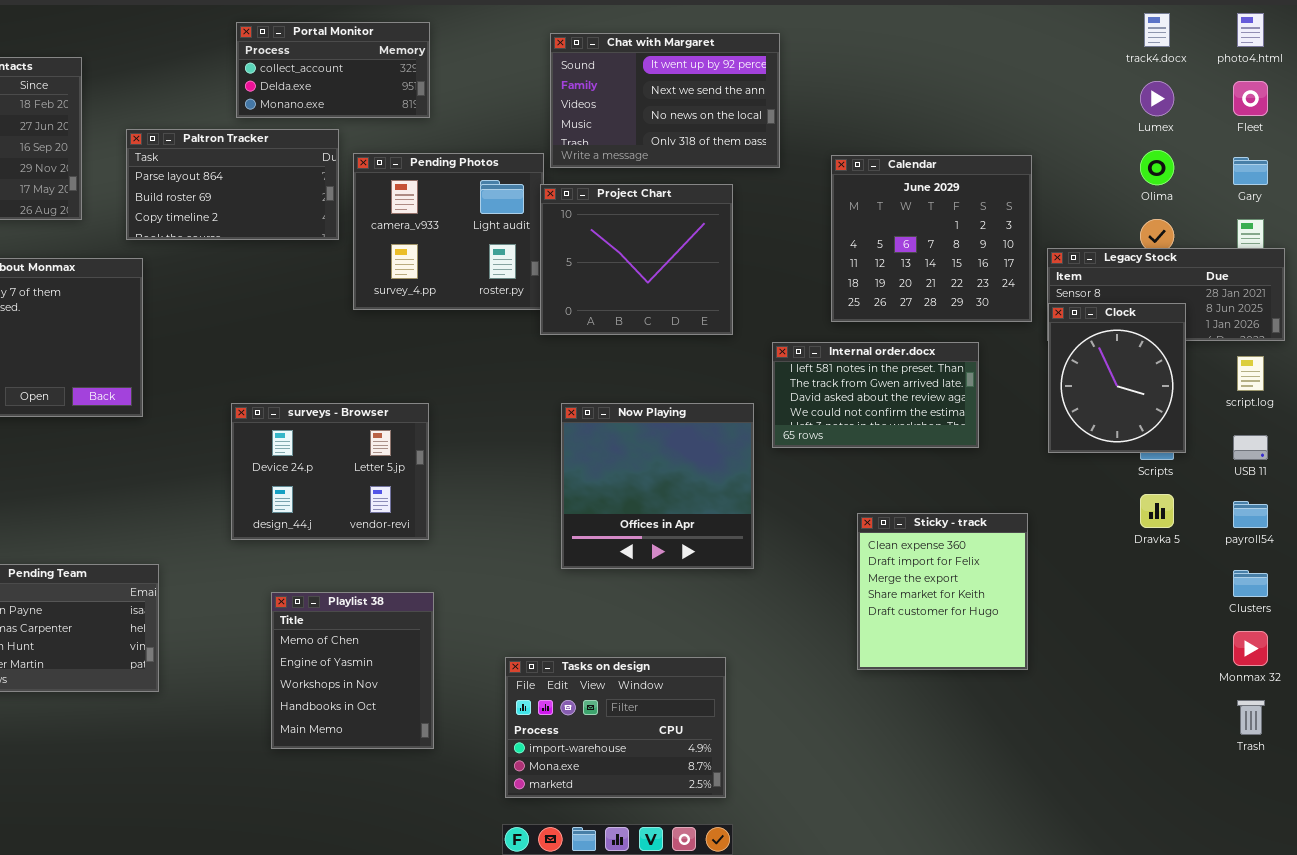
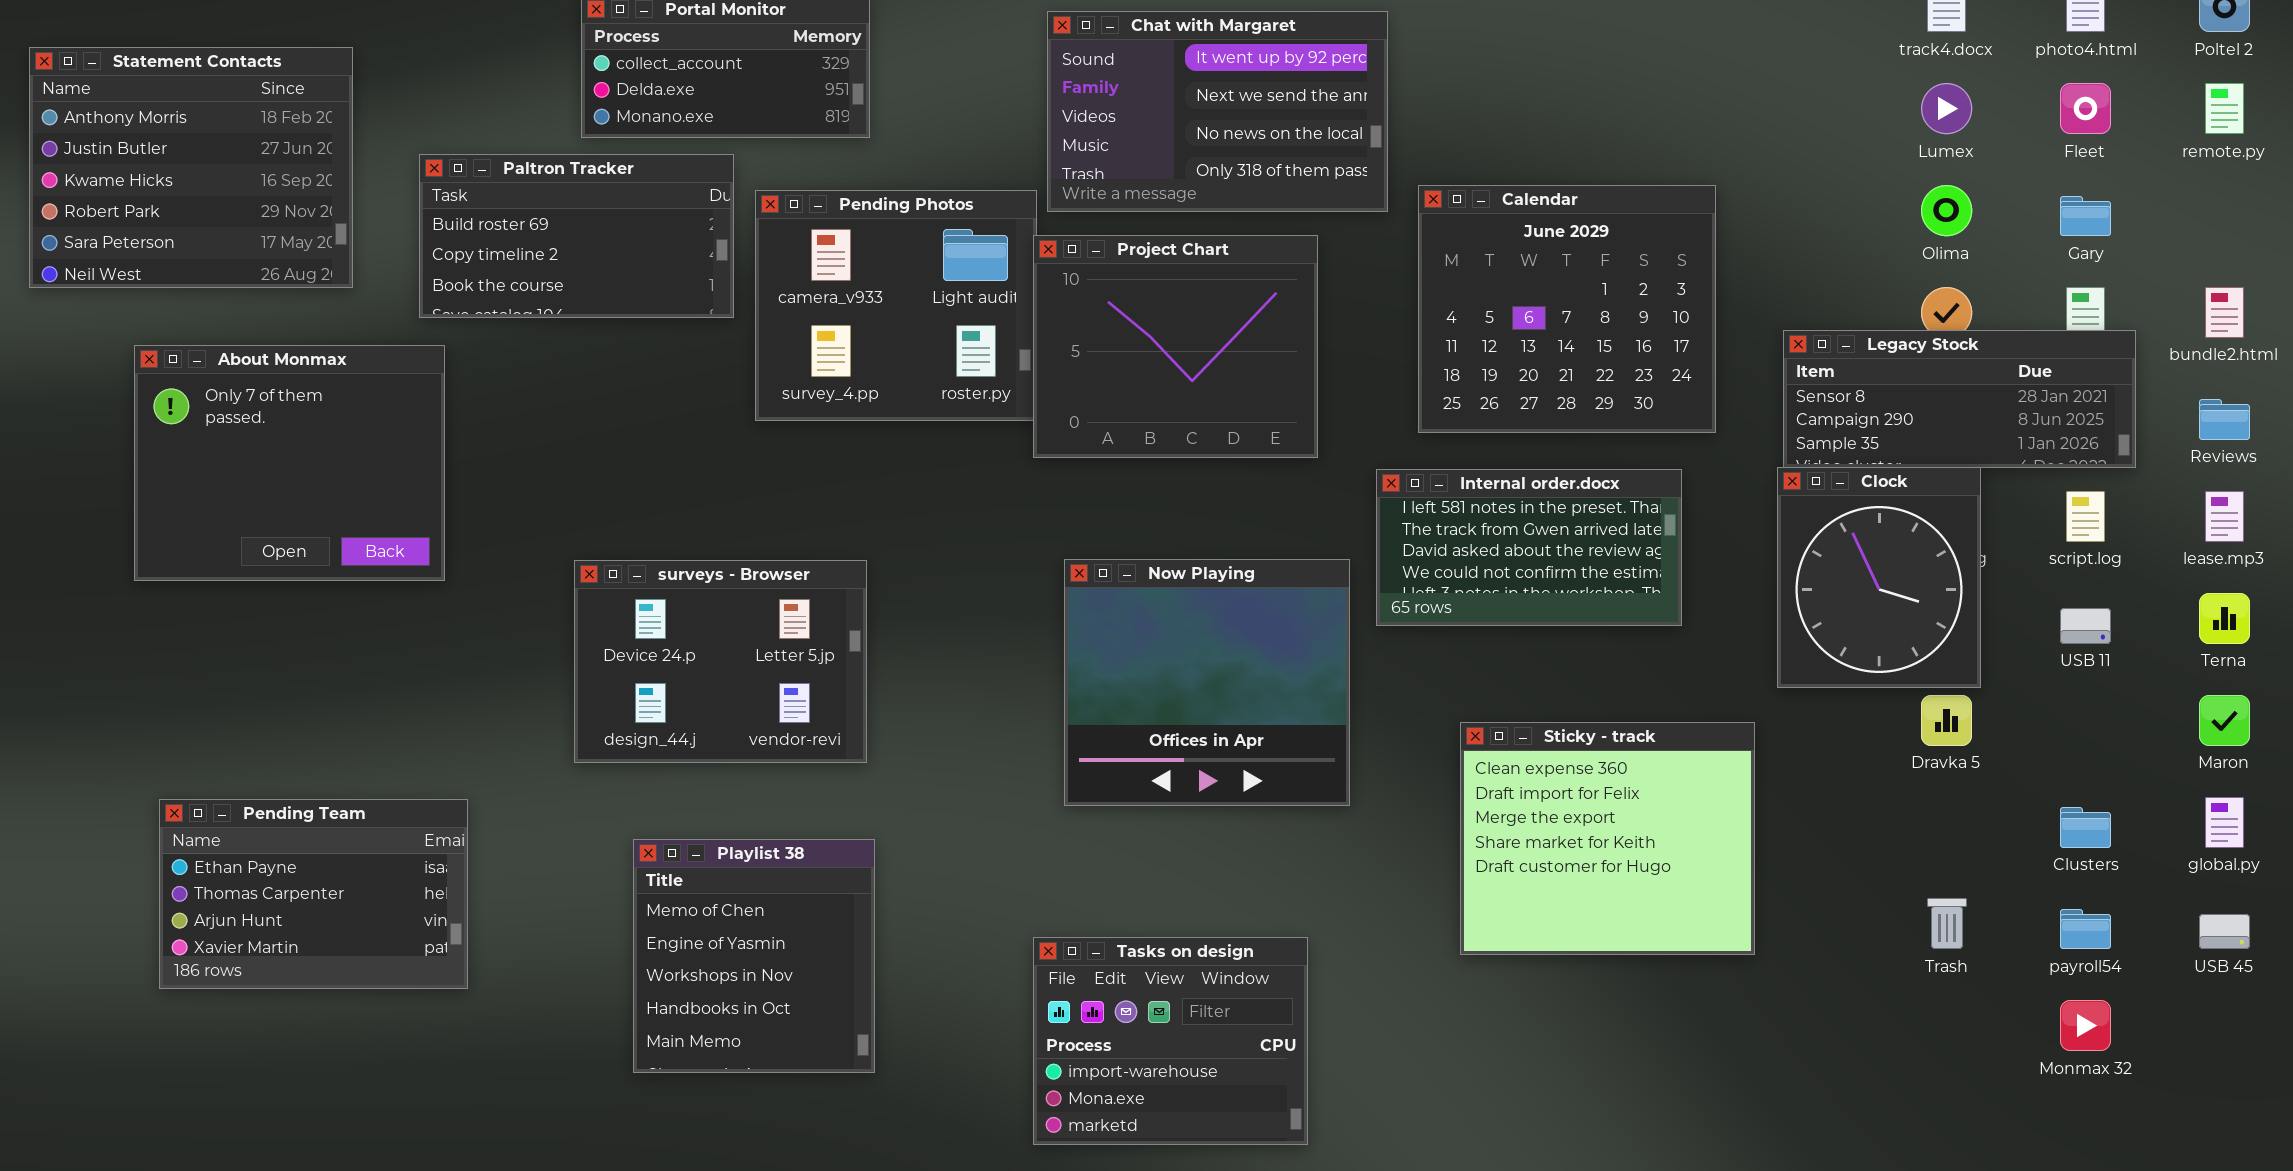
Paltron Tracker: [126,129,339,240] -> [419,154,734,318], scrolled down 1 row
Calendar: [831,155,1032,322] -> [1418,185,1716,433], moved
Clock: [1048,303,1186,453] -> [1777,467,1981,688], moved
payroll54: [1233,501,1268,528] -> [2060,909,2111,949], moved
Sticky - track: [857,513,1028,670] -> [1460,722,1755,955], resized
Monmax 32: [1233,631,1268,666] -> [2060,1000,2111,1051], moved
Tasks on design: [505,657,726,798] -> [1033,937,1308,1145], resized
Trash: [1237,700,1265,735] -> [1927,898,1967,949], moved

